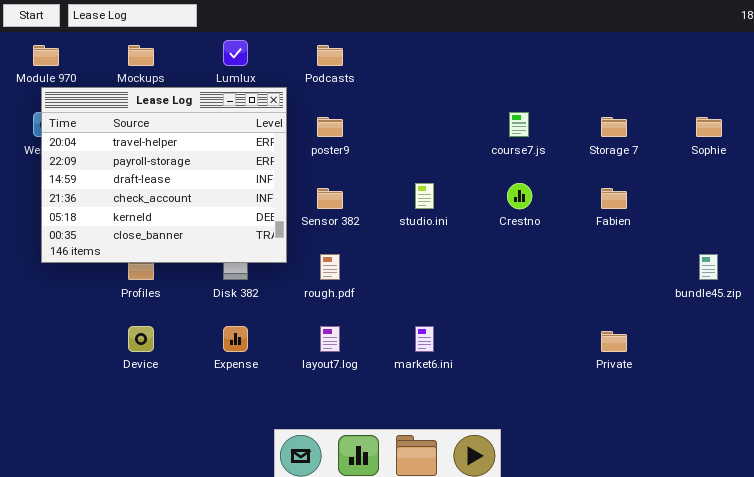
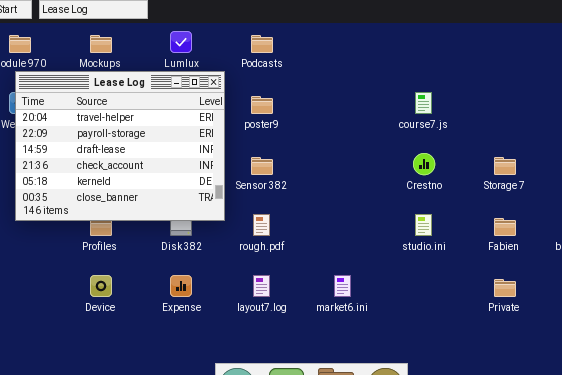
Storage 7: [601,117,627,137] -> [494,157,516,175], moved
studio.ini: [415,183,434,209] -> [415,214,432,236], moved
Fabien: [601,188,627,209] -> [494,218,516,236], moved

